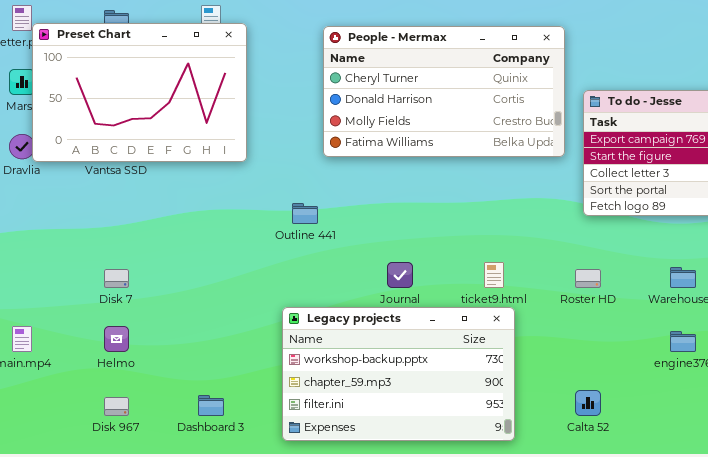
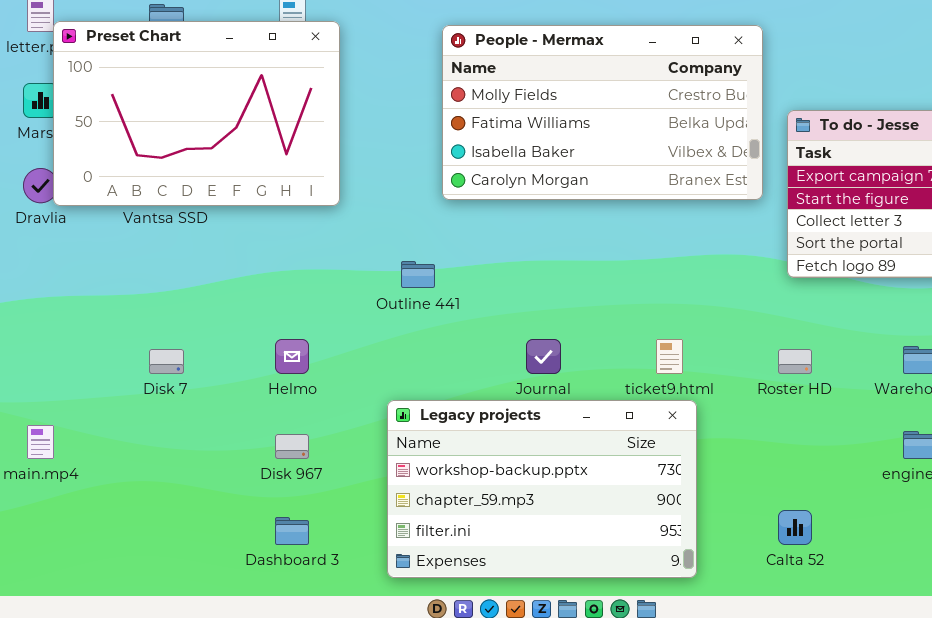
People - Mermax: [323,26,565,157] -> [442,25,763,200], scrolled down 2 rows
Helmo: [104,326,129,352] -> [275,339,309,374], moved
Disk 967: [104,397,129,416] -> [275,434,309,459], moved

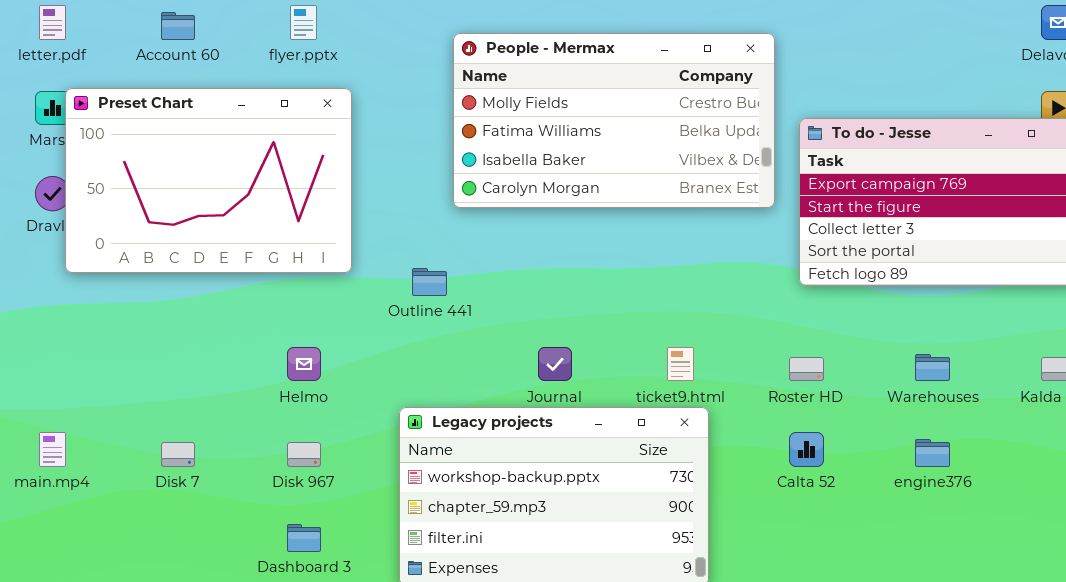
Preset Chart: [53,21,340,206] -> [65,88,352,273], moved
Disk 7: [149,349,184,374] -> [161,442,195,467], moved
Calta 52: [778,510,812,545] -> [789,432,824,467], moved

